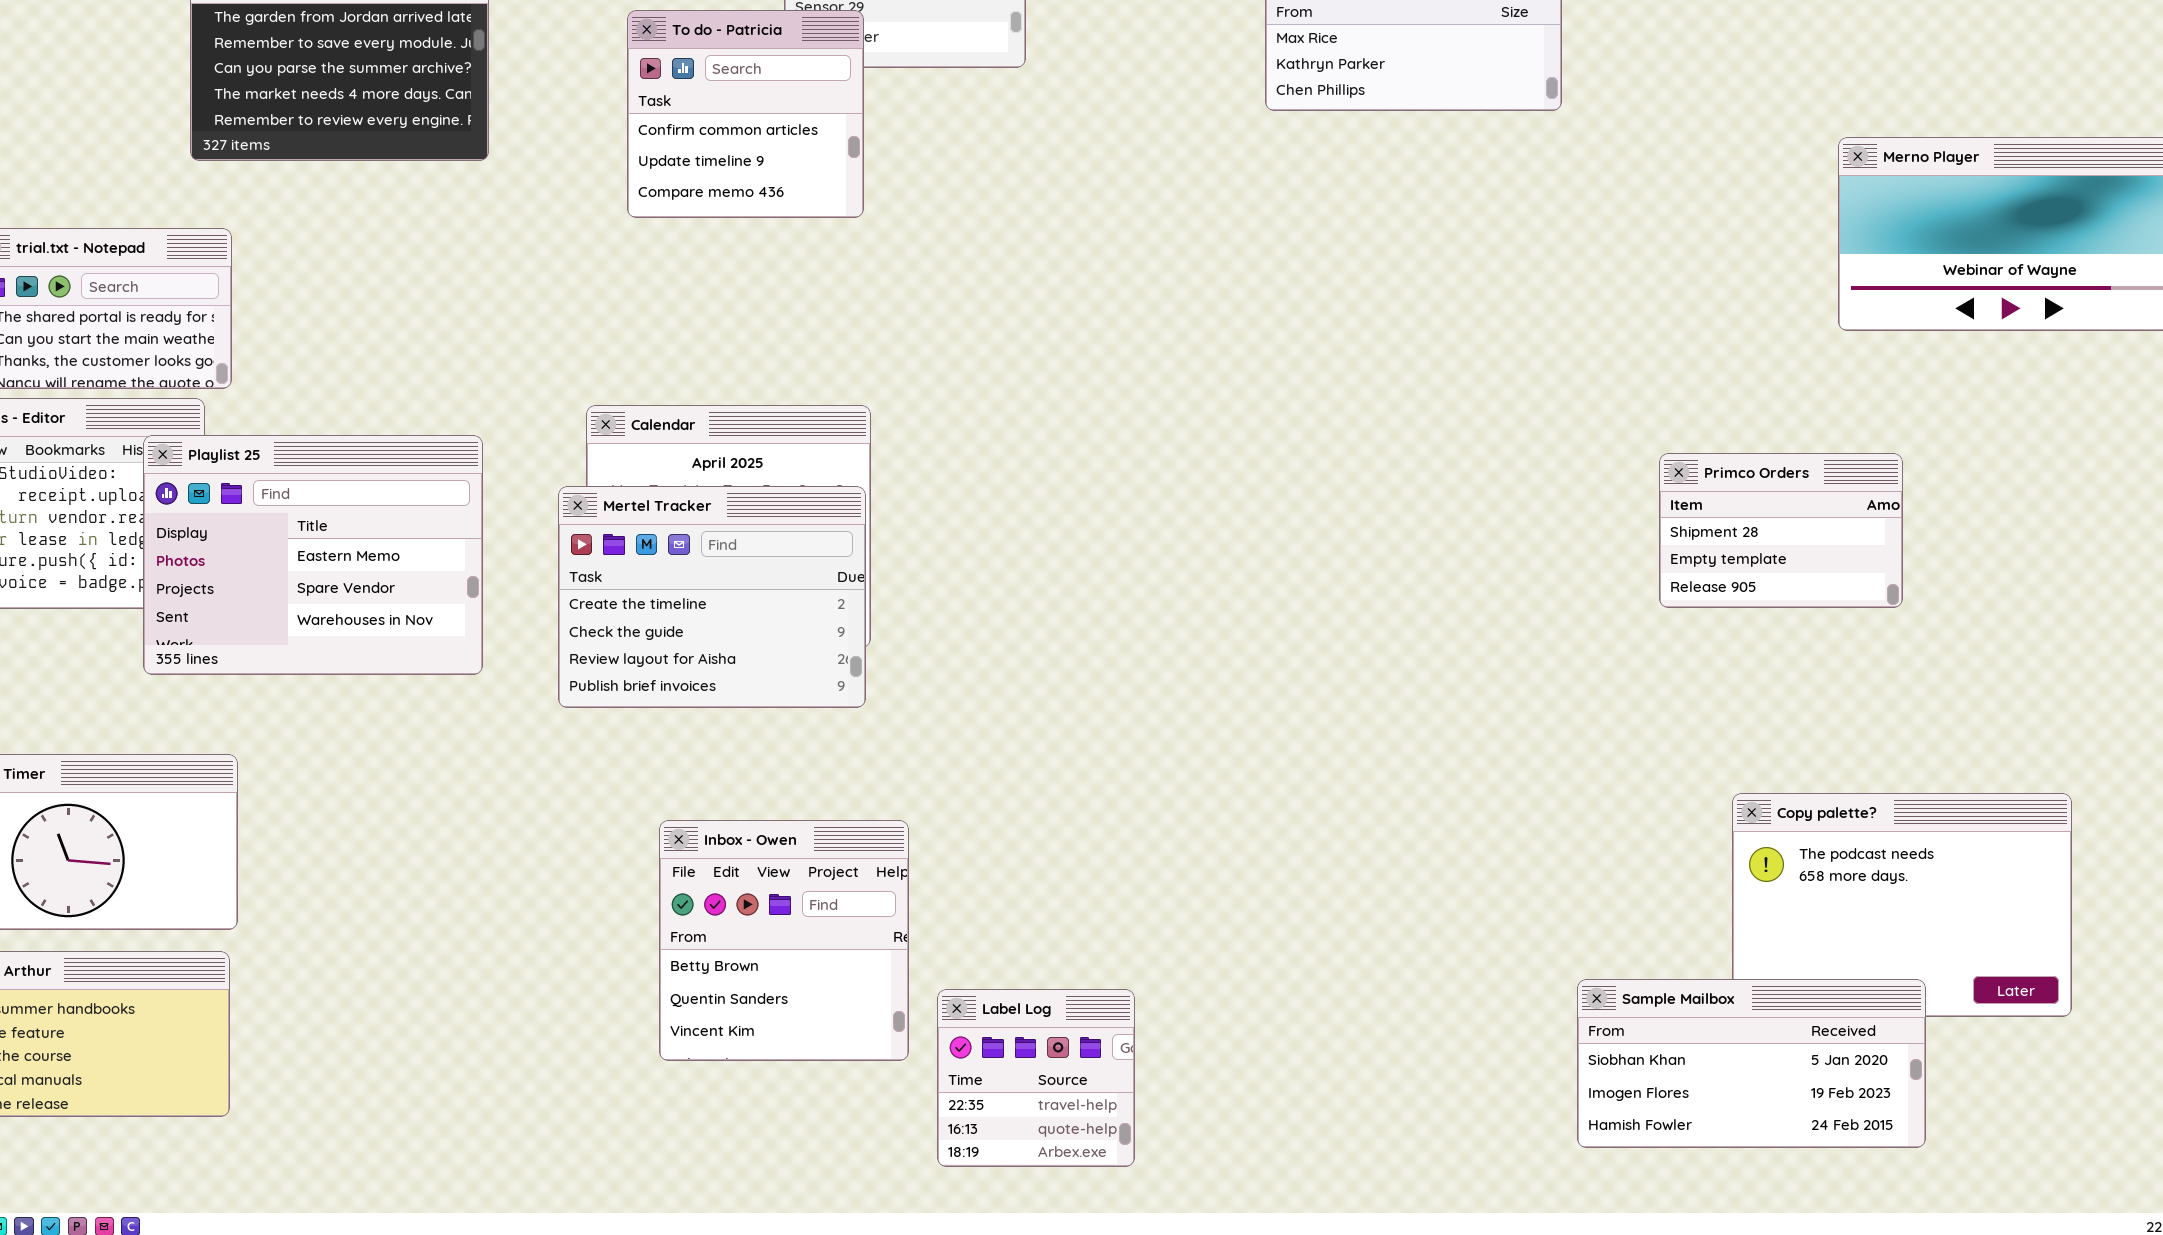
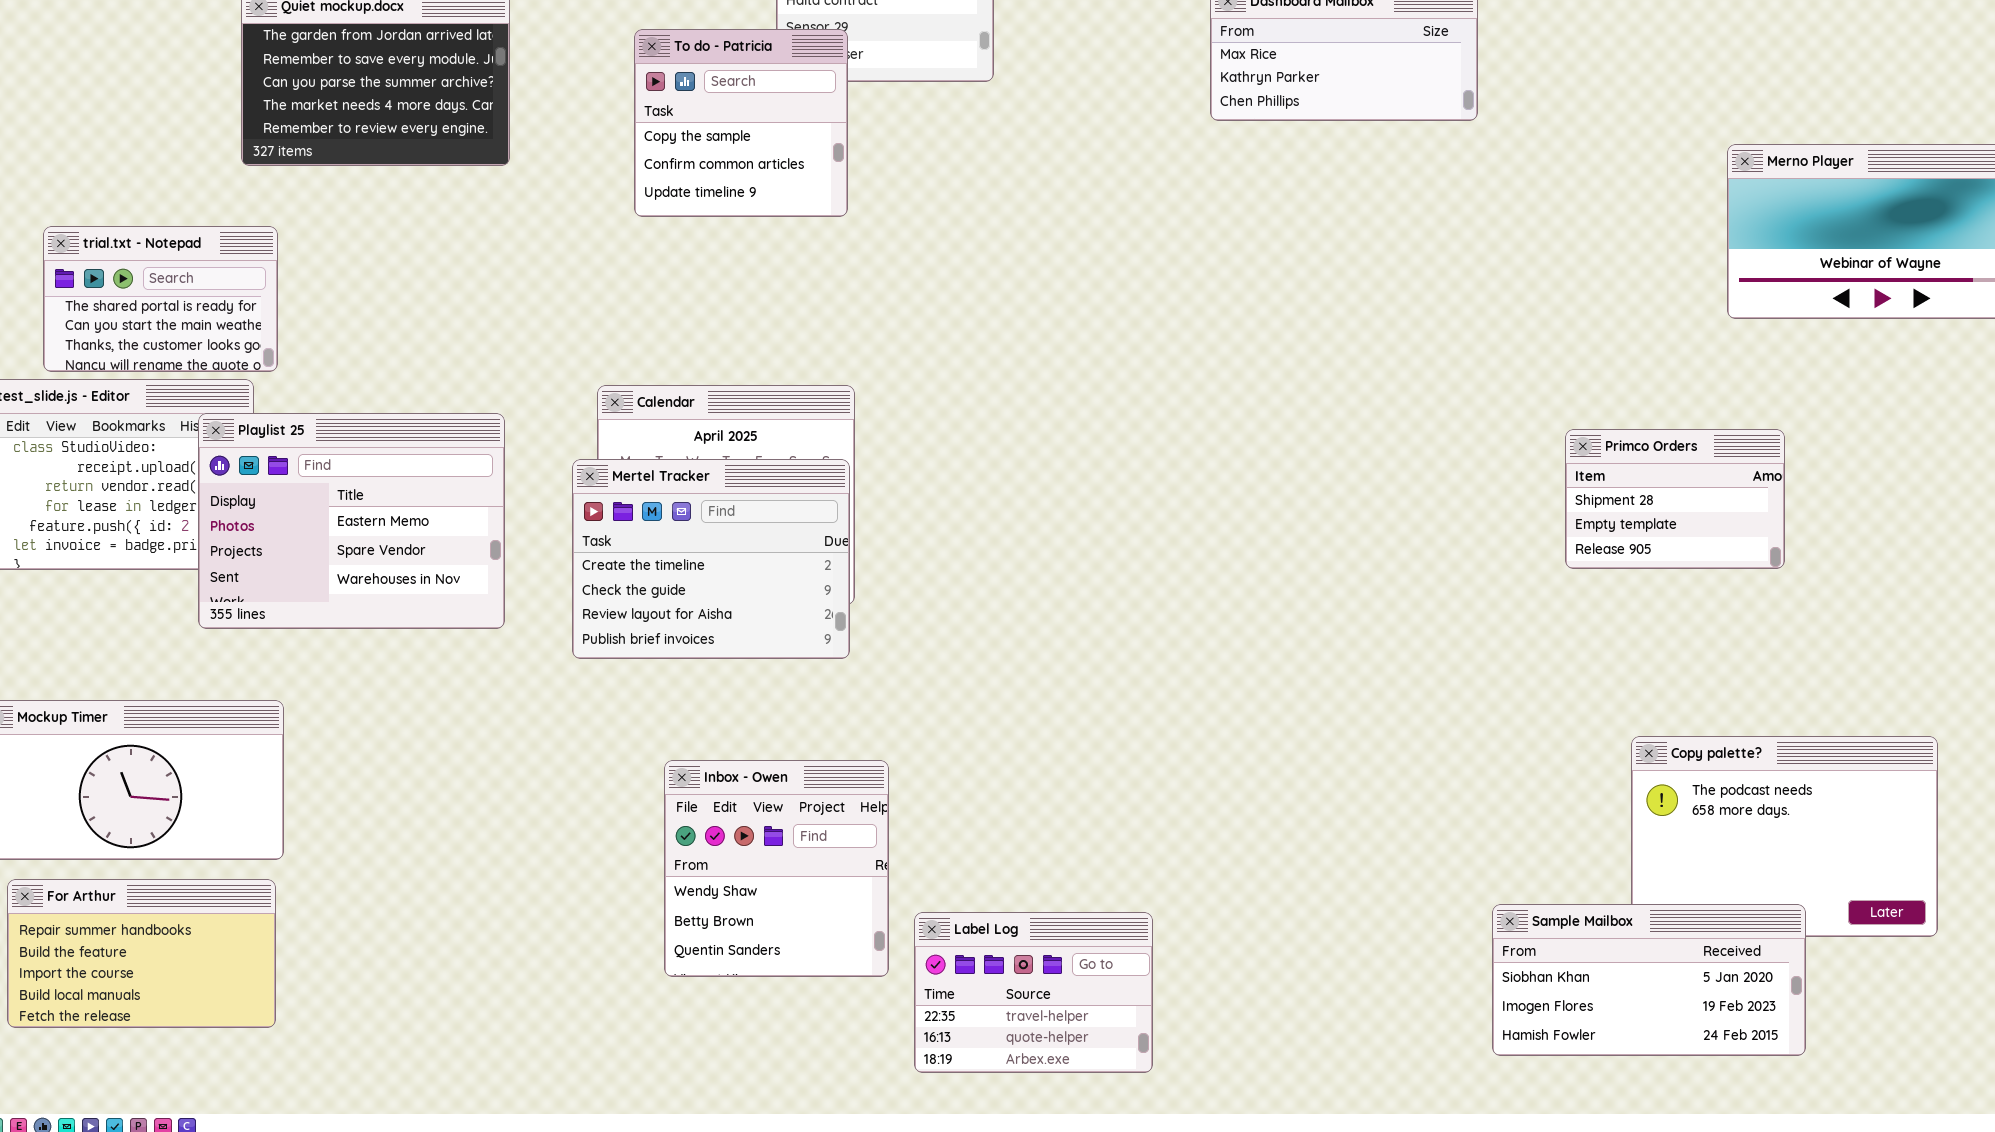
To do - Patricia: [627,10,864,218] -> [634,29,848,217], scrolled up 1 row
Inbox - Owen: [659,820,909,1061] -> [664,760,889,977], scrolled up 1 row
Label Log: [937,989,1135,1167] -> [914,912,1153,1073], resized

